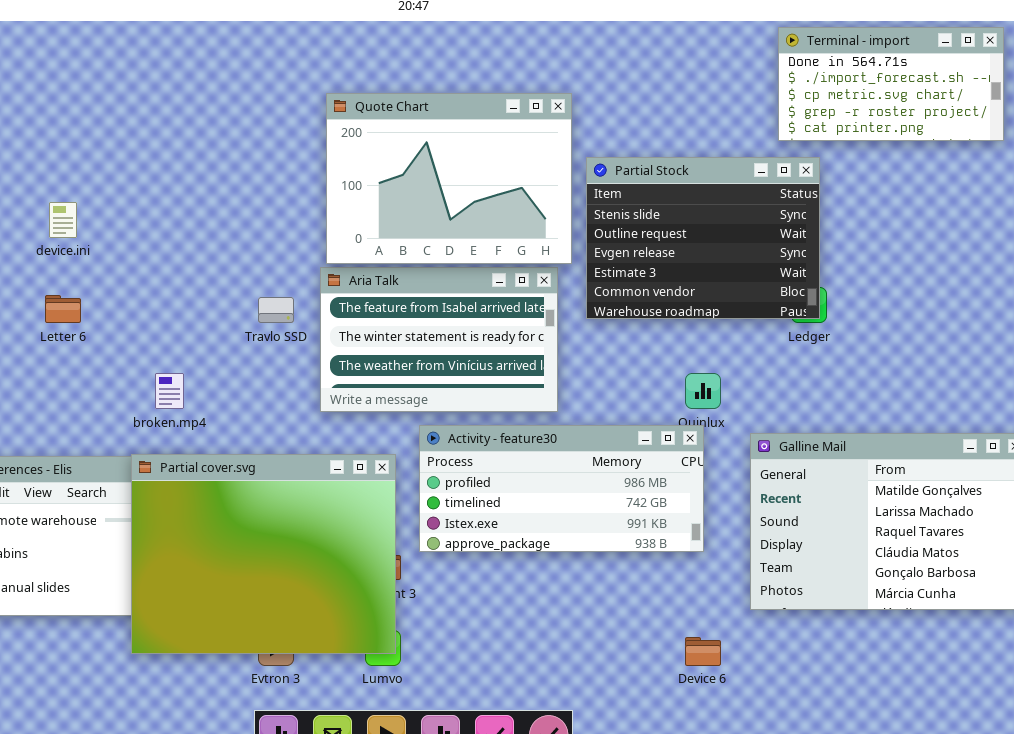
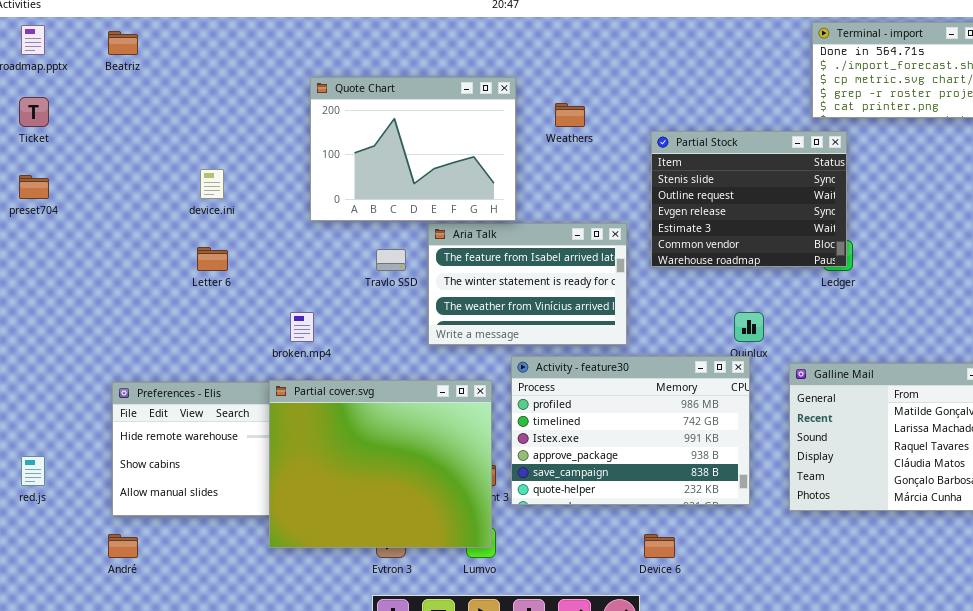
Quote Chart: [326,93,572,264] -> [310,77,516,221], moved
Activity - feature30: [419,425,704,552] -> [511,356,750,505], resized
Device 6: [685,637,721,666] -> [644,534,675,558], moved

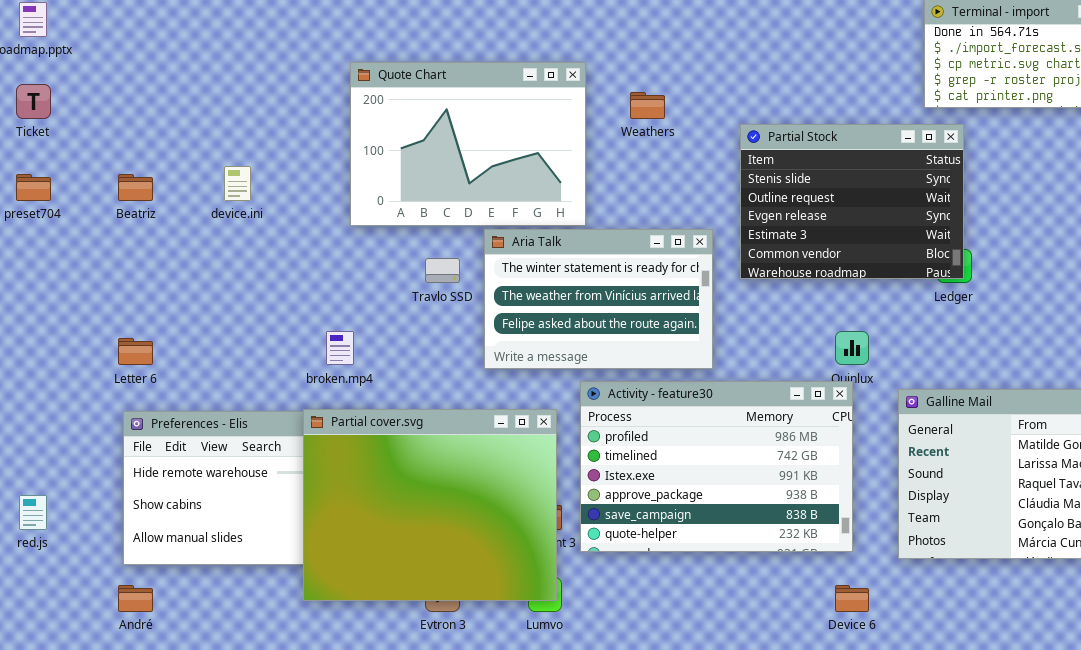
Beatriz: [108,31,138,55] -> [118,174,153,201], moved
Aria Talk: [428,223,627,345] -> [484,229,713,369], scrolled down 1 row
Letter 6: [197,247,228,271] -> [118,338,153,365], moved
Device 6: [644,534,675,558] -> [835,585,869,612], moved

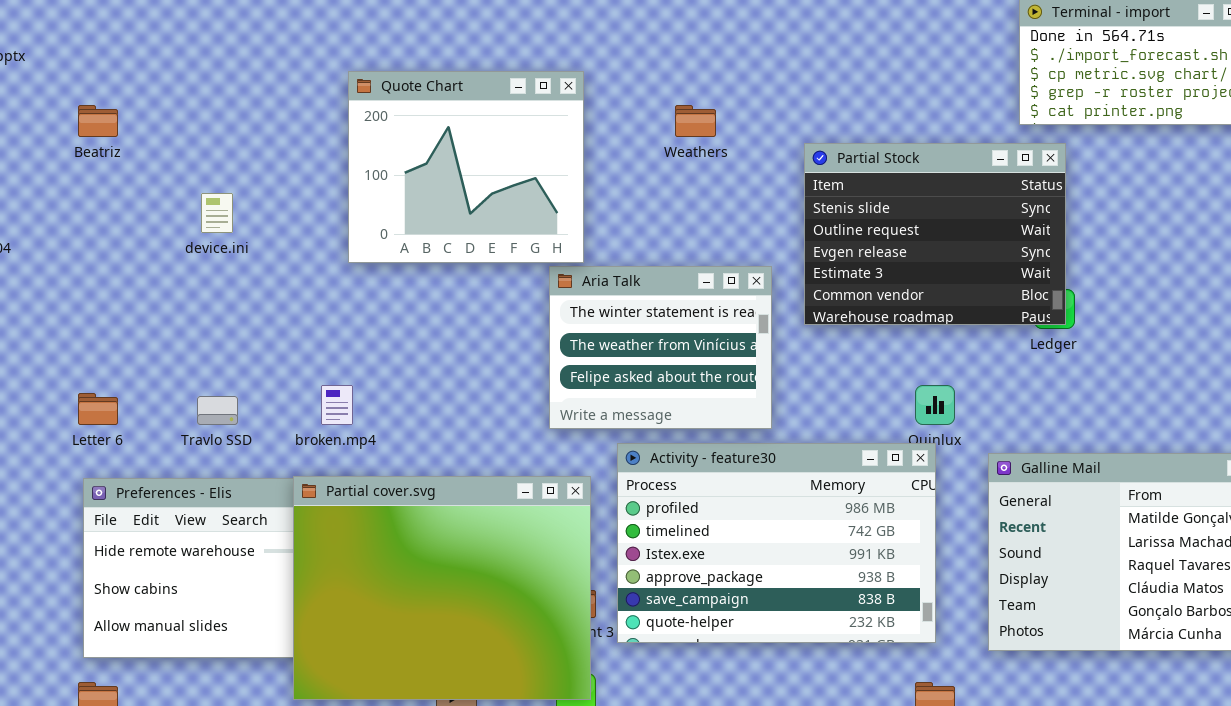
Quote Chart: [350,62,586,226] -> [348,71,584,263], resized
Beatriz: [118,174,153,201] -> [78,105,118,137], moved
Aria Talk: [484,229,713,369] -> [549,266,772,429], resized
Travlo SSD: [425,258,460,283] -> [197,396,238,425], moved

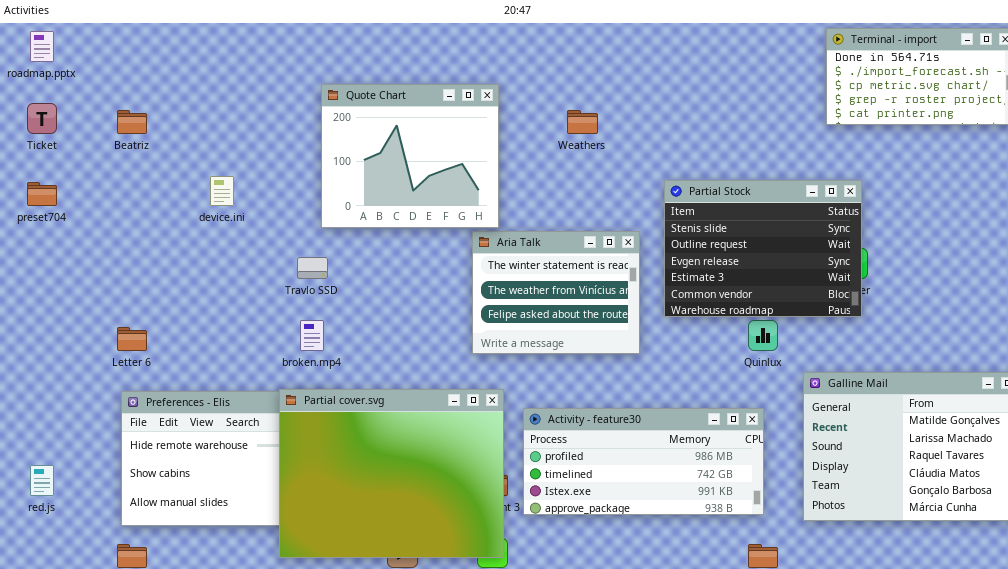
Partial Stock: [804,143,1066,325] -> [664,180,862,317], moved
Travlo SSD: [197,396,238,425] -> [297,257,328,279], moved
Activity - feature30: [617,443,936,643] -> [523,408,764,515], resized

